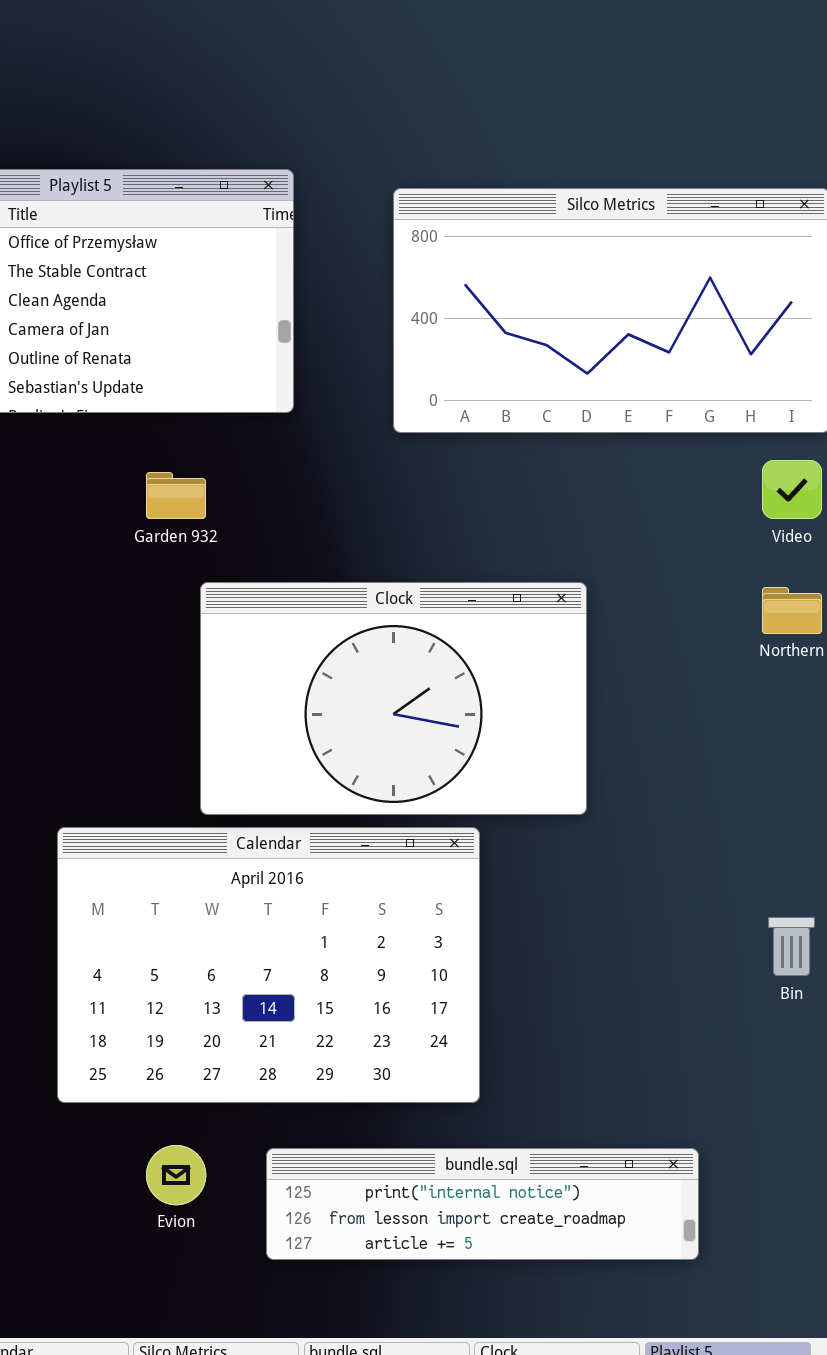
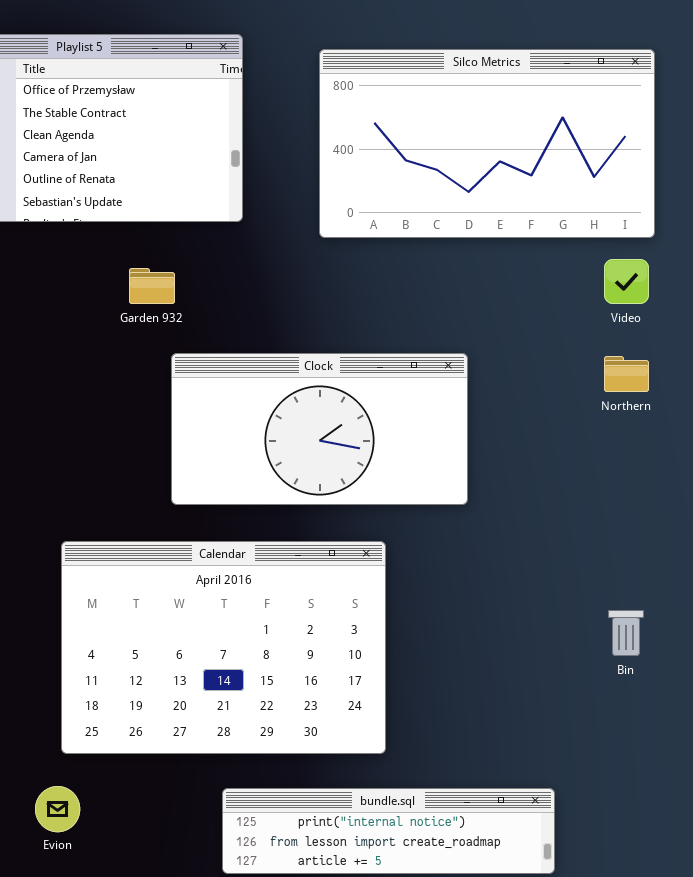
Clock: [200,582,587,815] -> [171,353,468,505], resized
Evion: [146,1145,206,1205] -> [35,786,80,832], moved

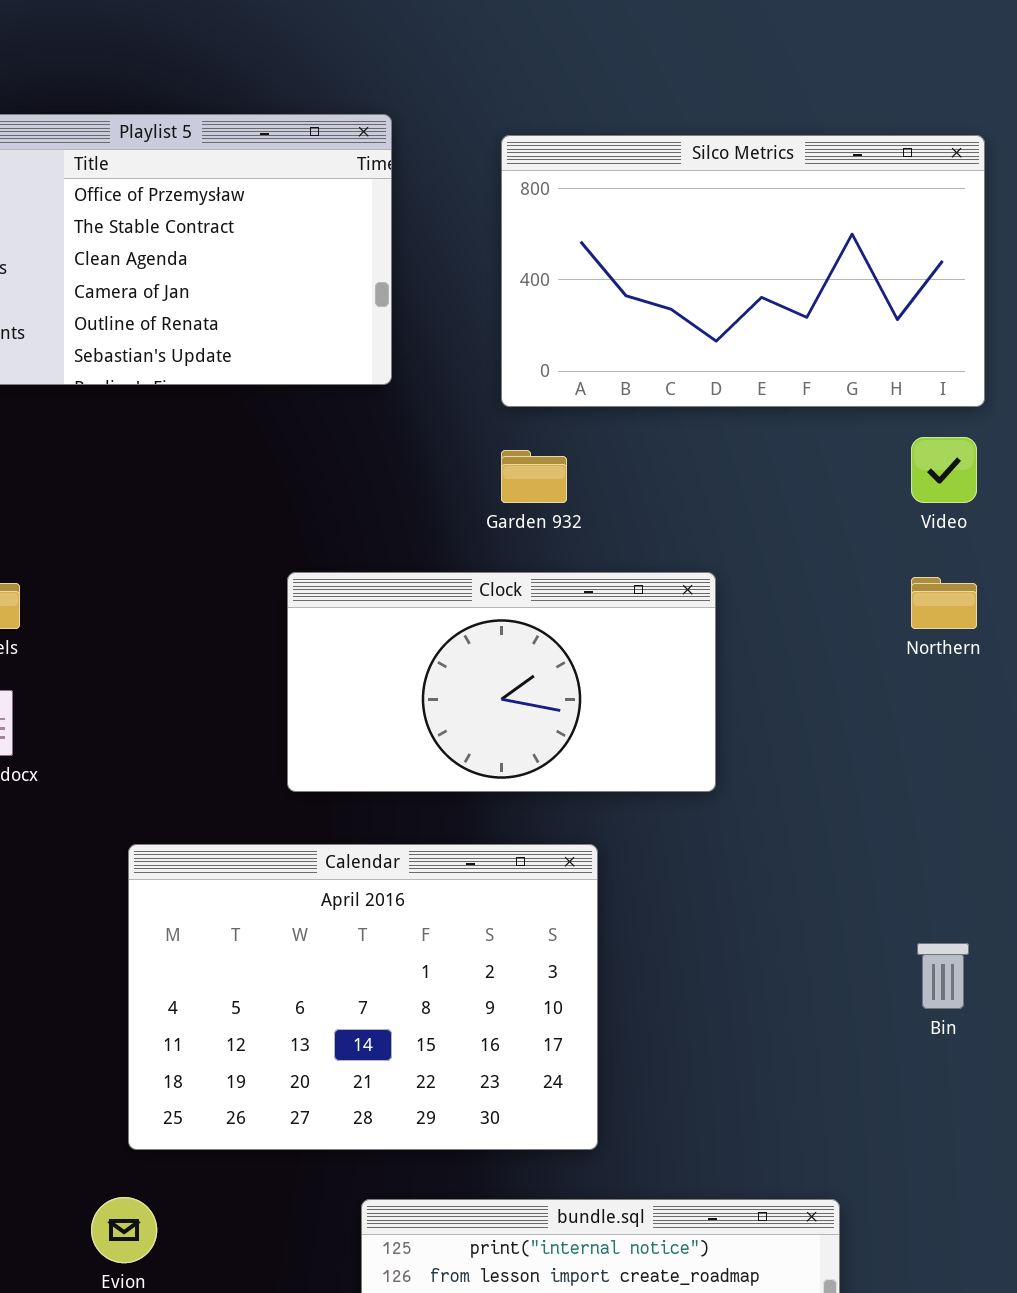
Garden 932: [129,268,175,304] -> [501,450,567,503], moved

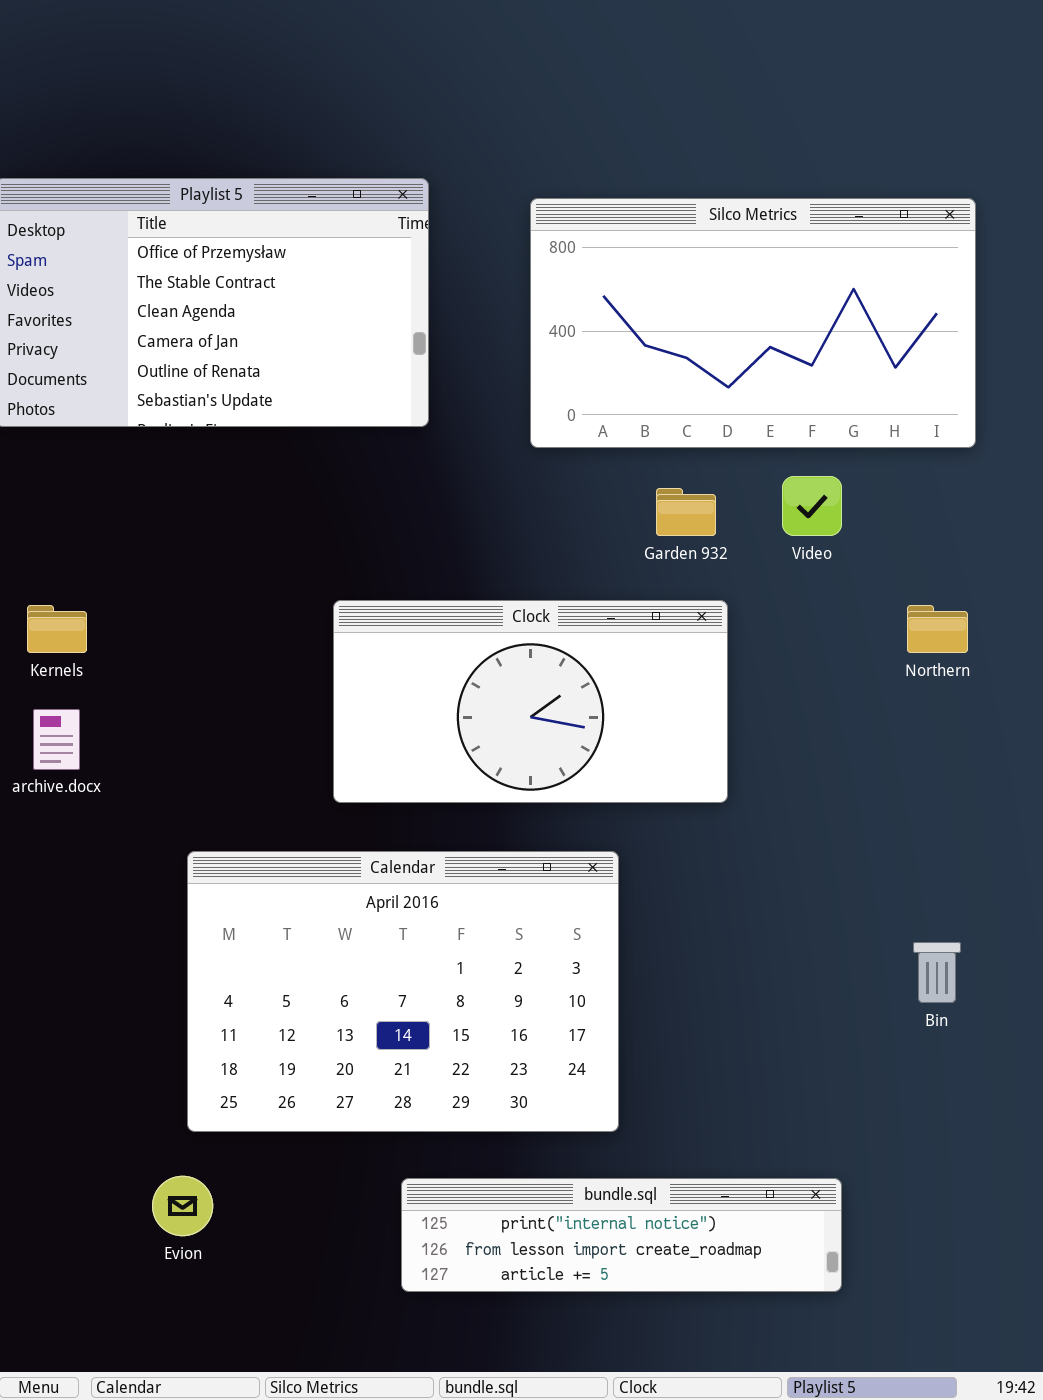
Video: [911,437,977,503] -> [782,476,842,536], moved
Garden 932: [501,450,567,503] -> [656,488,716,536], moved

